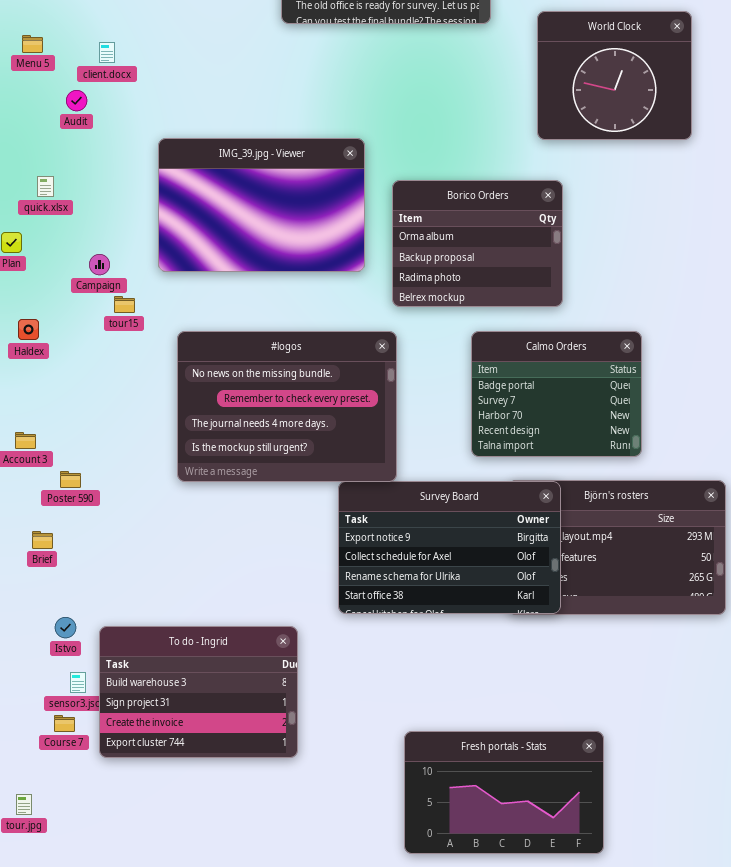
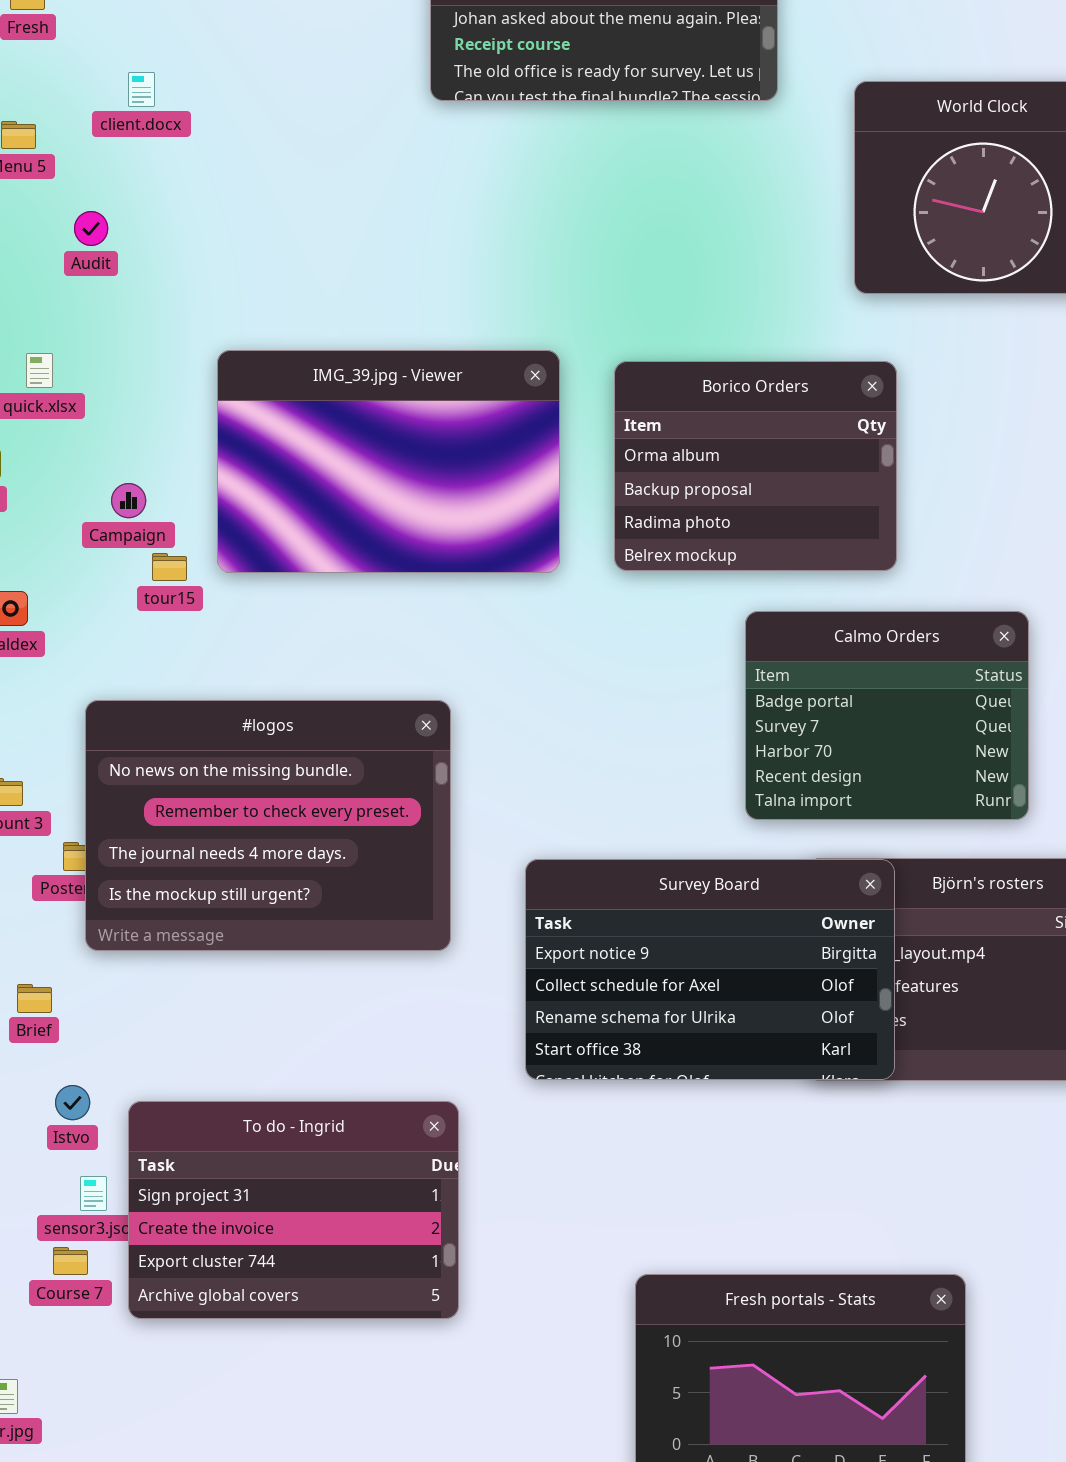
client.docx: [99,42,115,63] -> [128,72,155,107], moved
IMG_39.jpg - Viewer: [158,138,365,272] -> [217,350,560,573], moved
#logos: [177,331,397,482] -> [85,700,451,951], moved
Brief: [32,531,53,549] -> [17,984,52,1013], moved
To do - Ingrid: [99,626,298,758] -> [128,1101,459,1319], scrolled down 1 row

